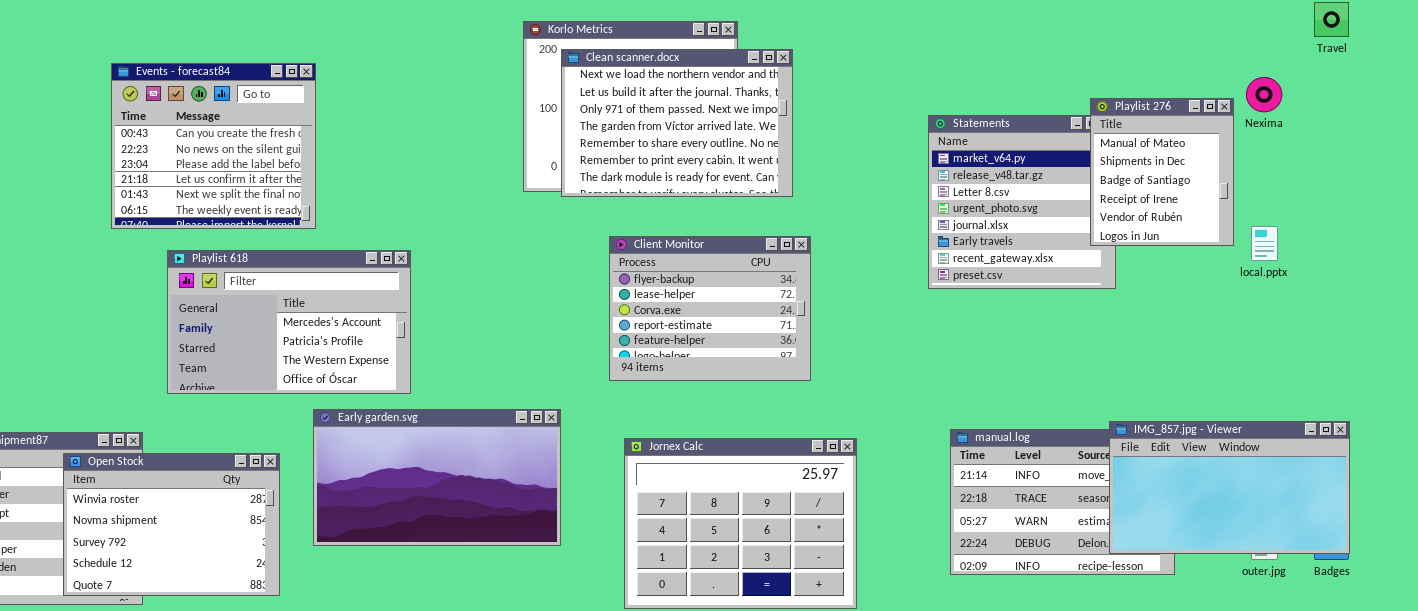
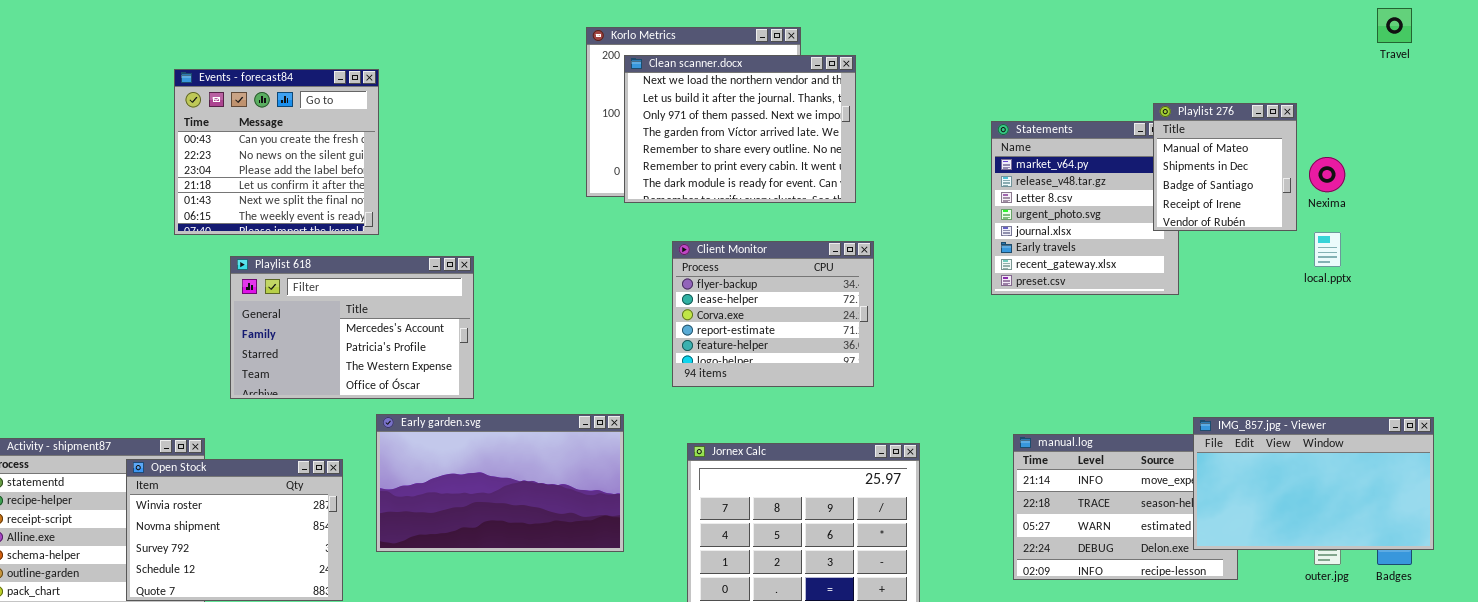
Nexima: [1246,77,1282,112] -> [1309,157,1345,192], moved
Playlist 276: [1090,98,1234,246] -> [1153,103,1297,231], resized
IMG_857.jpg - Viewer: [1109,421,1350,554] -> [1193,417,1434,550], moved

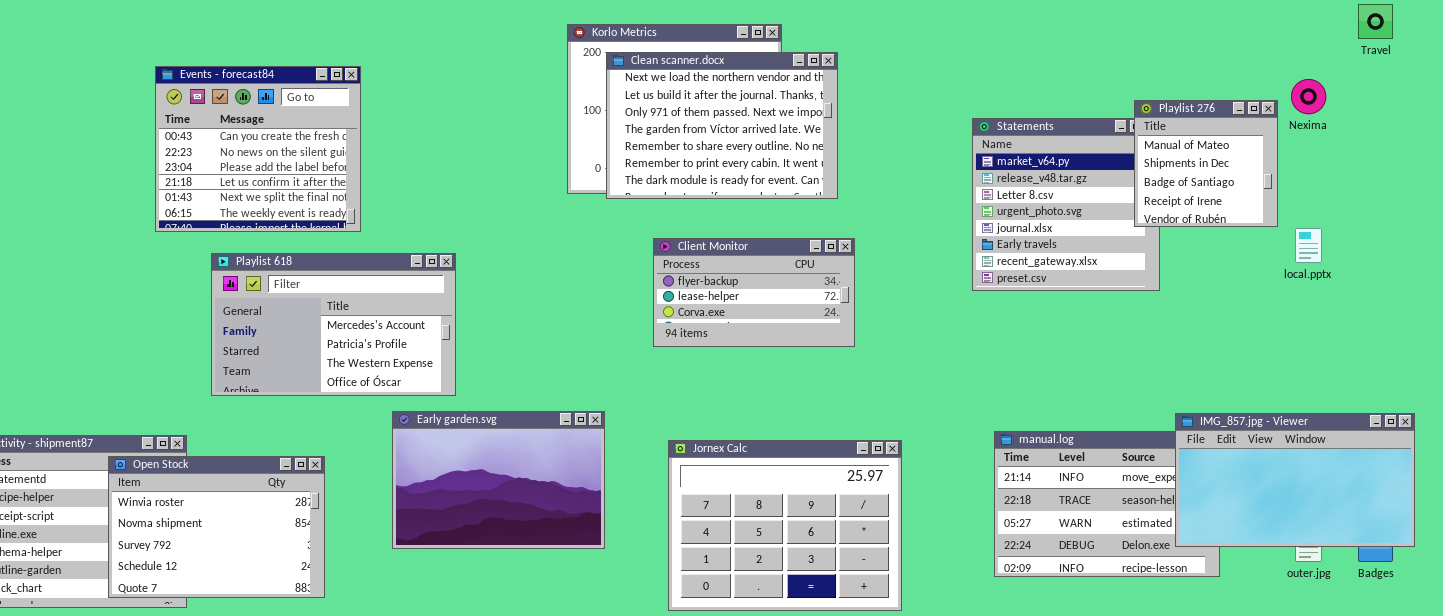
Nexima: [1309,157,1345,192] -> [1291,79,1326,114], moved
Client Monitor: [672,241,874,387] -> [653,238,855,347], resized
Early garden.svg: [376,414,624,552] -> [392,411,605,549], resized

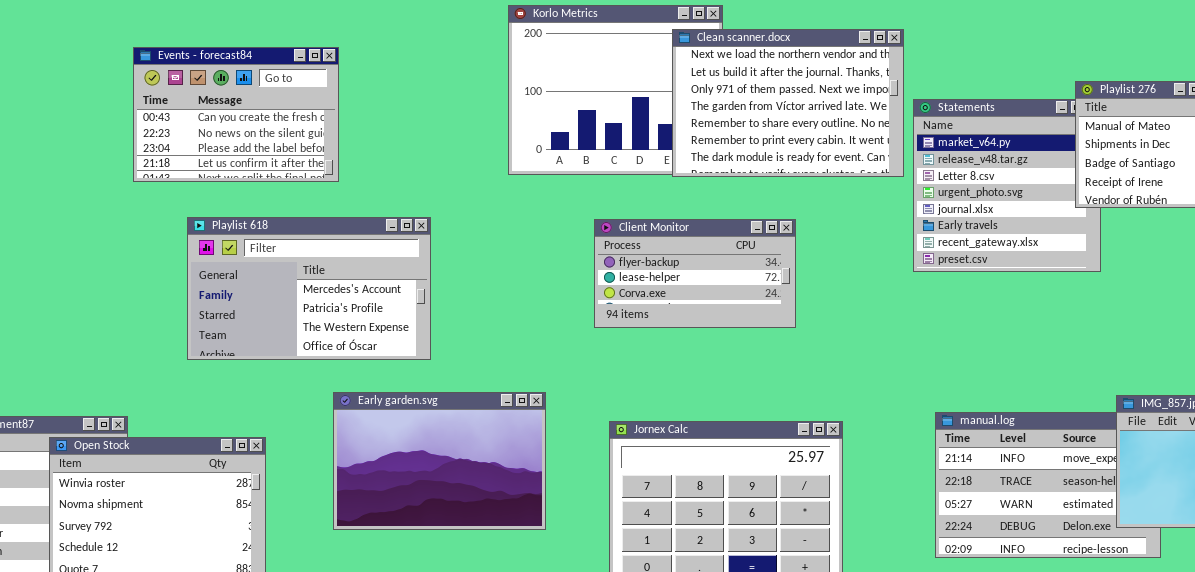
Clean scanner.docx: [606,52,838,199] -> [672,29,904,177], moved
Events - forecast84: [155,66,361,232] -> [133,47,339,182], moved, resized
Playlist 618: [211,253,456,396] -> [187,217,431,360], moved

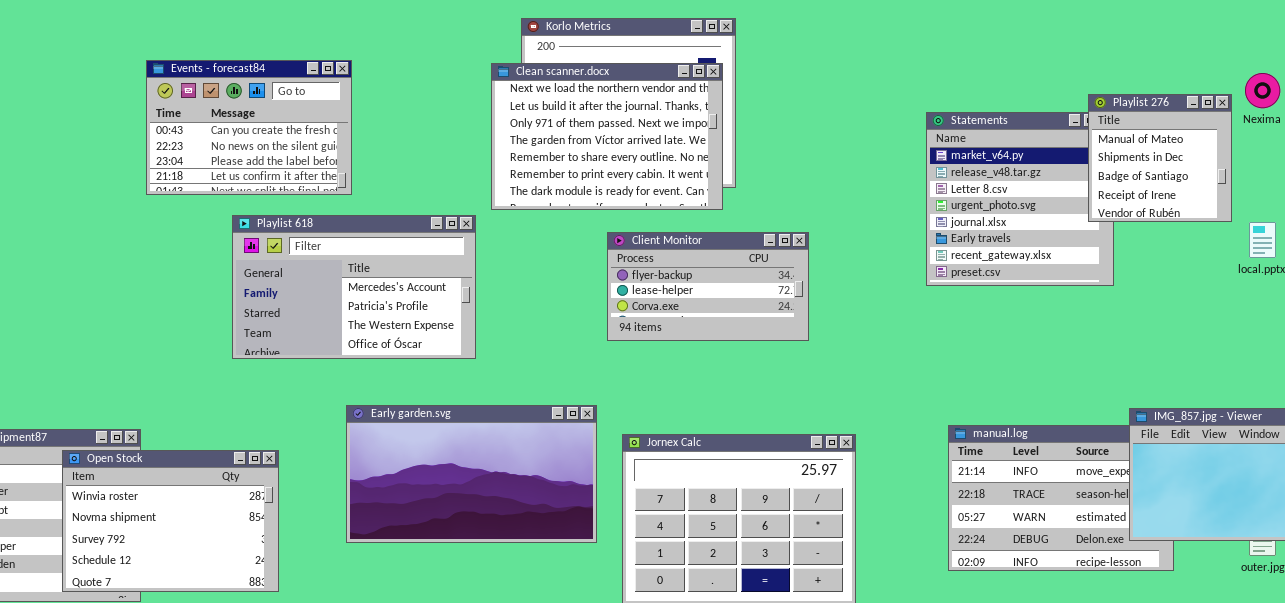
Clean scanner.docx: [672,29,904,177] -> [491,63,723,210], moved
Playlist 618: [187,217,431,360] -> [232,215,476,359], moved
Early garden.svg: [333,392,546,530] -> [346,405,597,543], resized

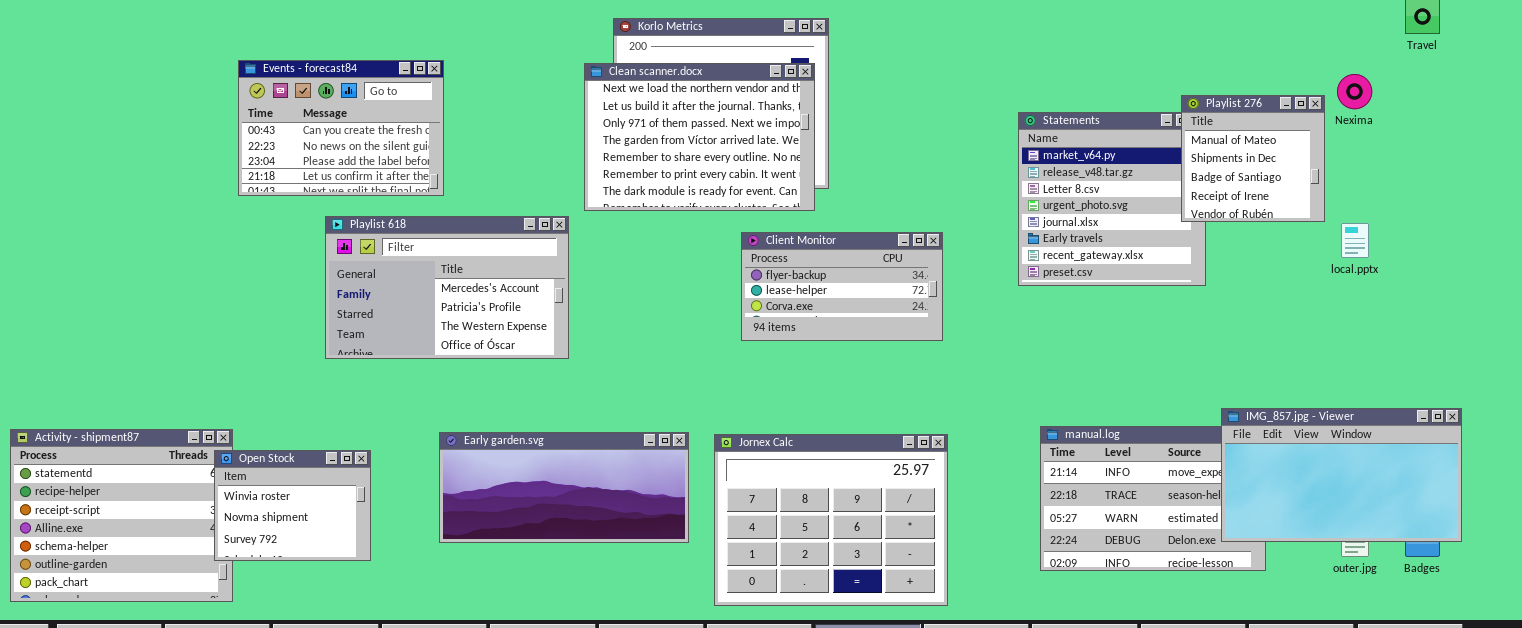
Client Monitor: [607,232,809,341] -> [741,232,943,341], moved
Early garden.svg: [346,405,597,543] -> [439,432,689,543], resized
Open Stock: [62,450,279,592] -> [214,450,371,561], resized

